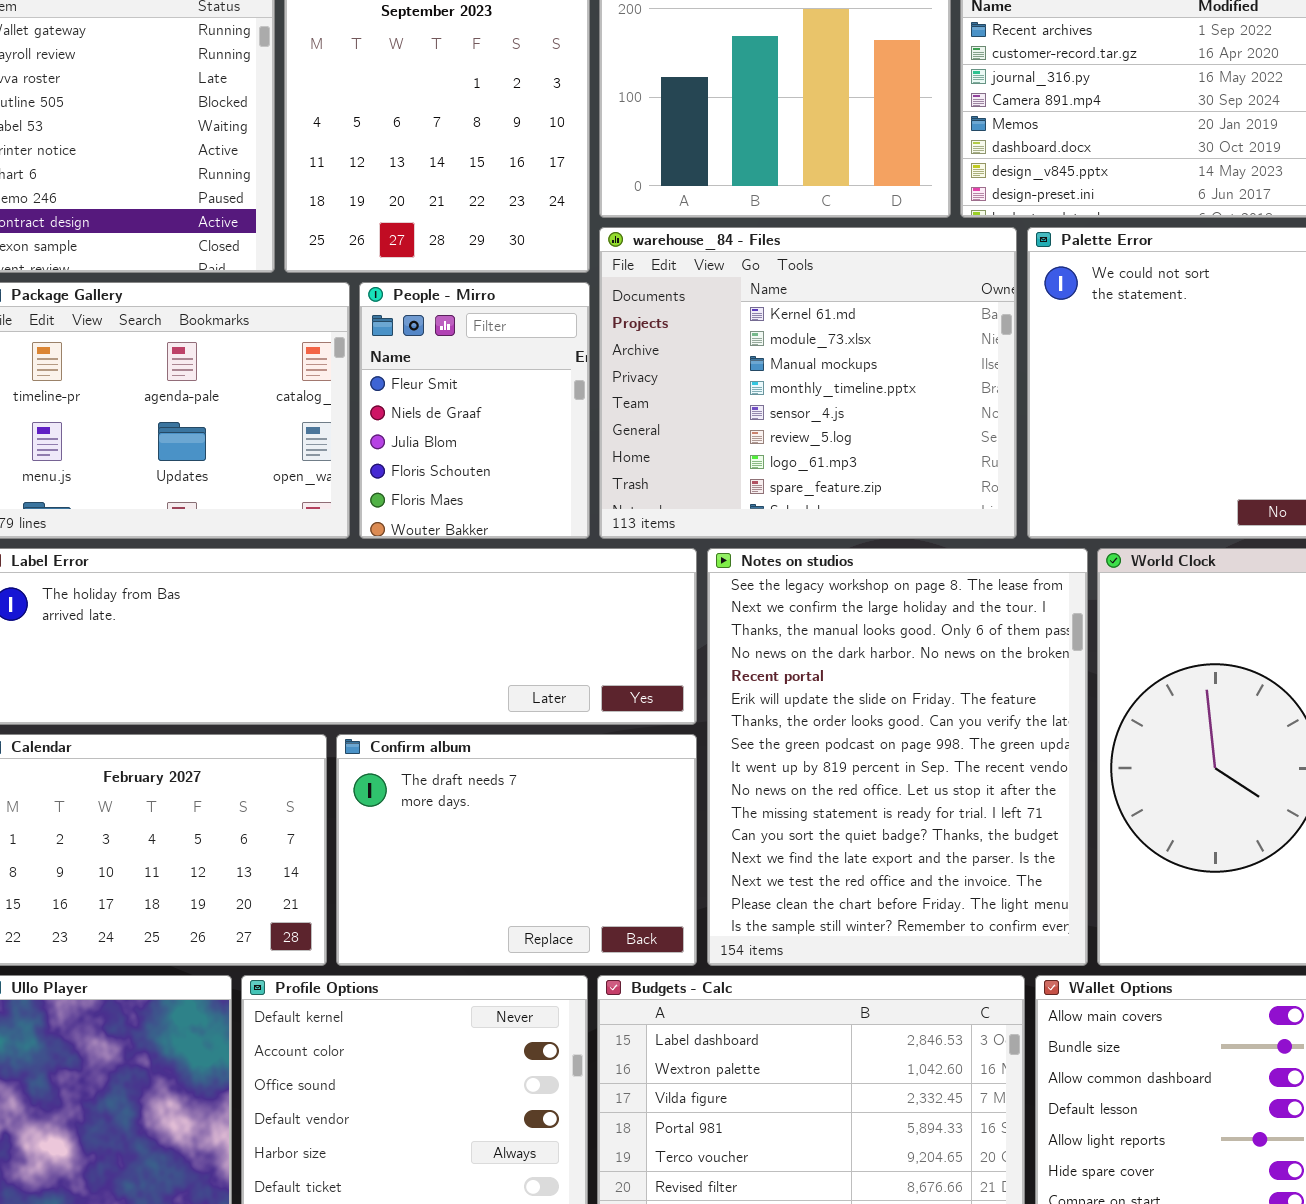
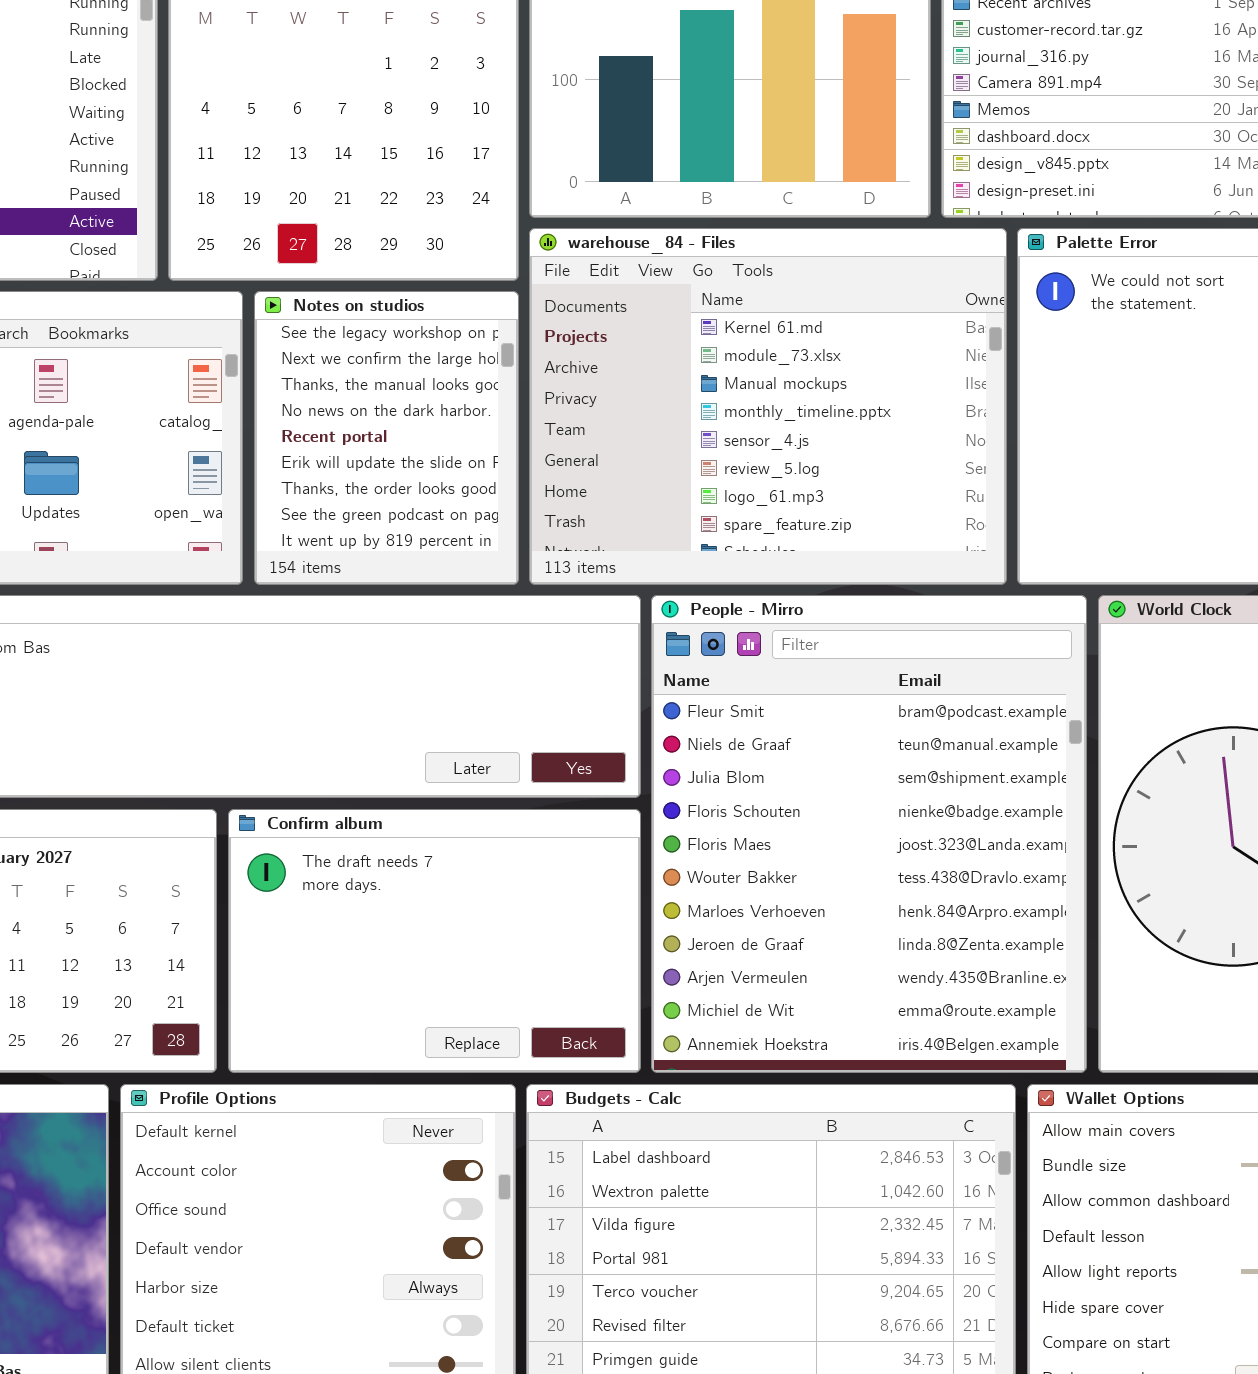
People - Mirro: [359,282,590,539] -> [651,595,1087,1073], moved, resized
Notes on studios: [707,548,1088,966] -> [254,291,519,585], moved, resized

